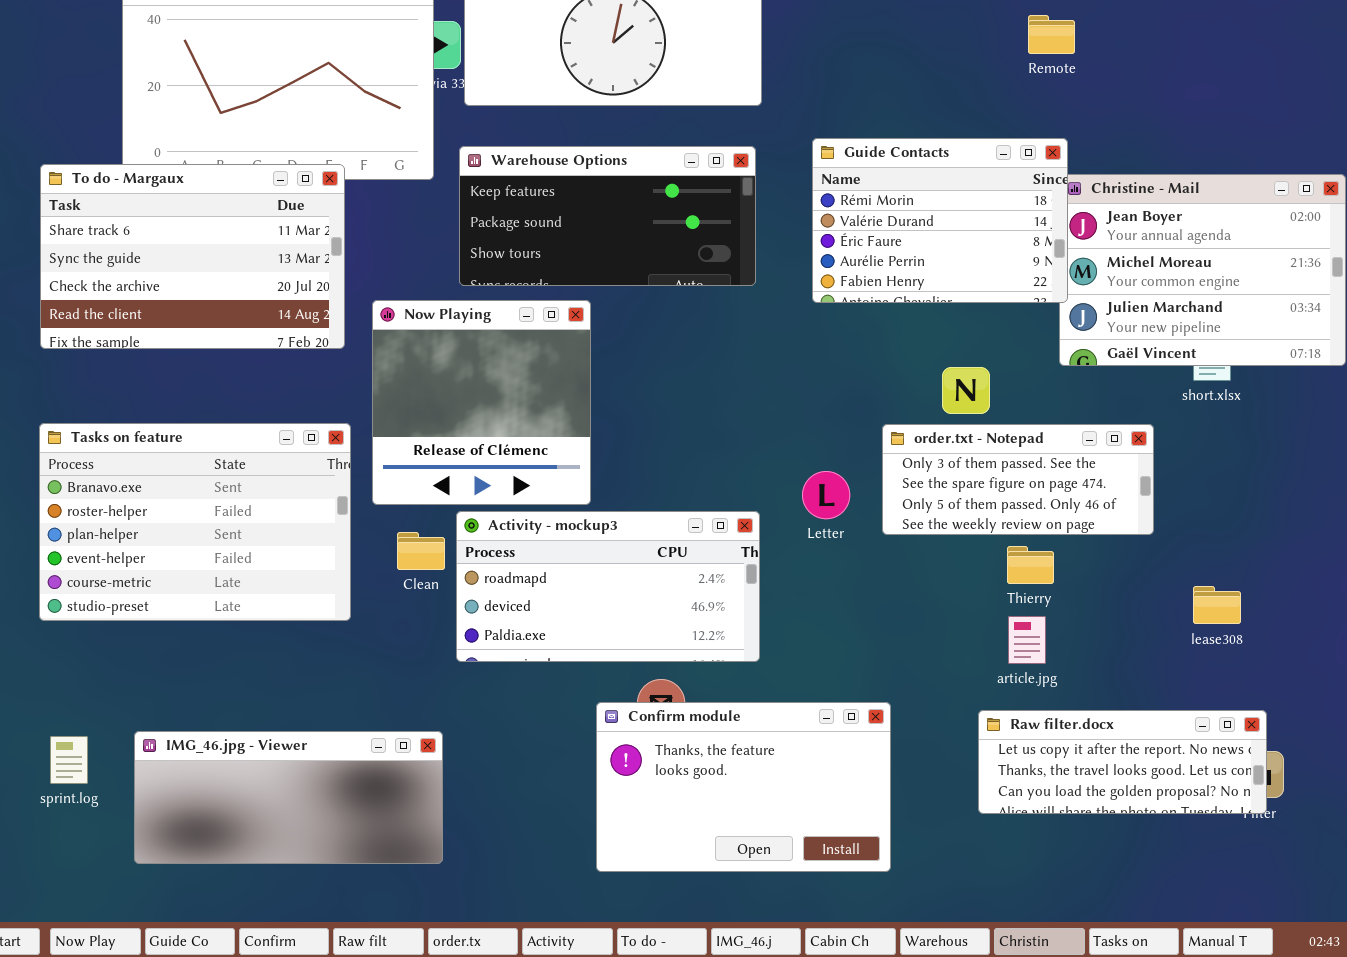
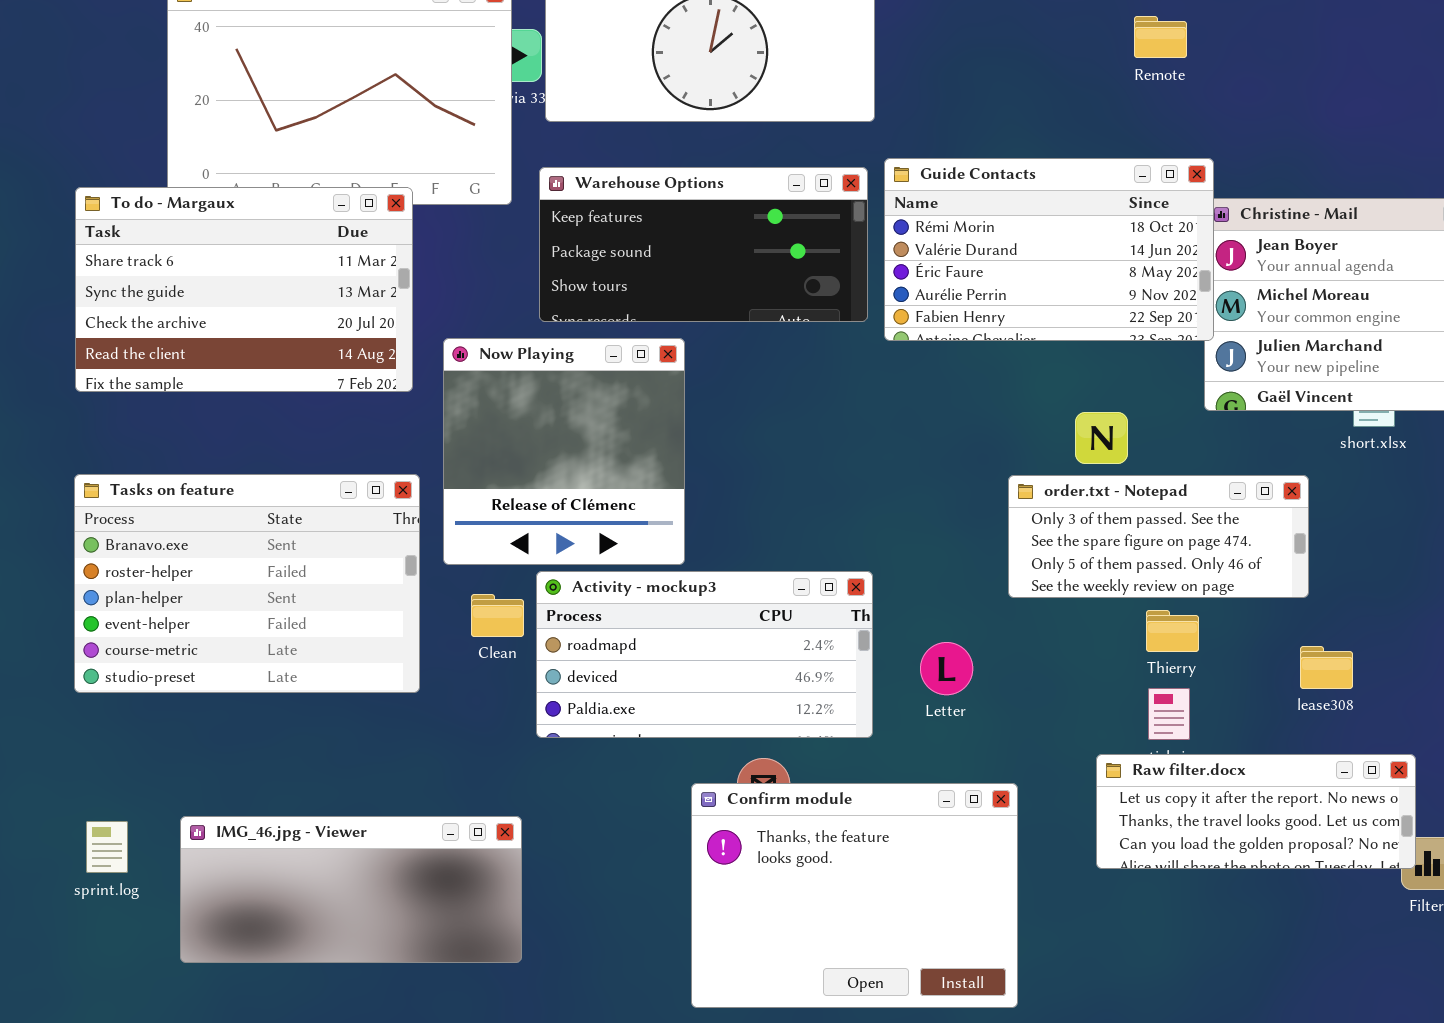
Remote: [1028,15,1075,54] -> [1134,16,1187,58], moved
Guide Contacts: [812,138,1068,303] -> [884,158,1214,341], resized
Letter: [802,471,850,519] -> [920,642,973,695], moved
lease308: [1193,586,1241,624] -> [1300,646,1353,689], moved
Confirm module: [596,702,891,872] -> [691,783,1018,1008], resized
Raw filter.docx: [978,710,1267,814] -> [1096,754,1416,869], moved

